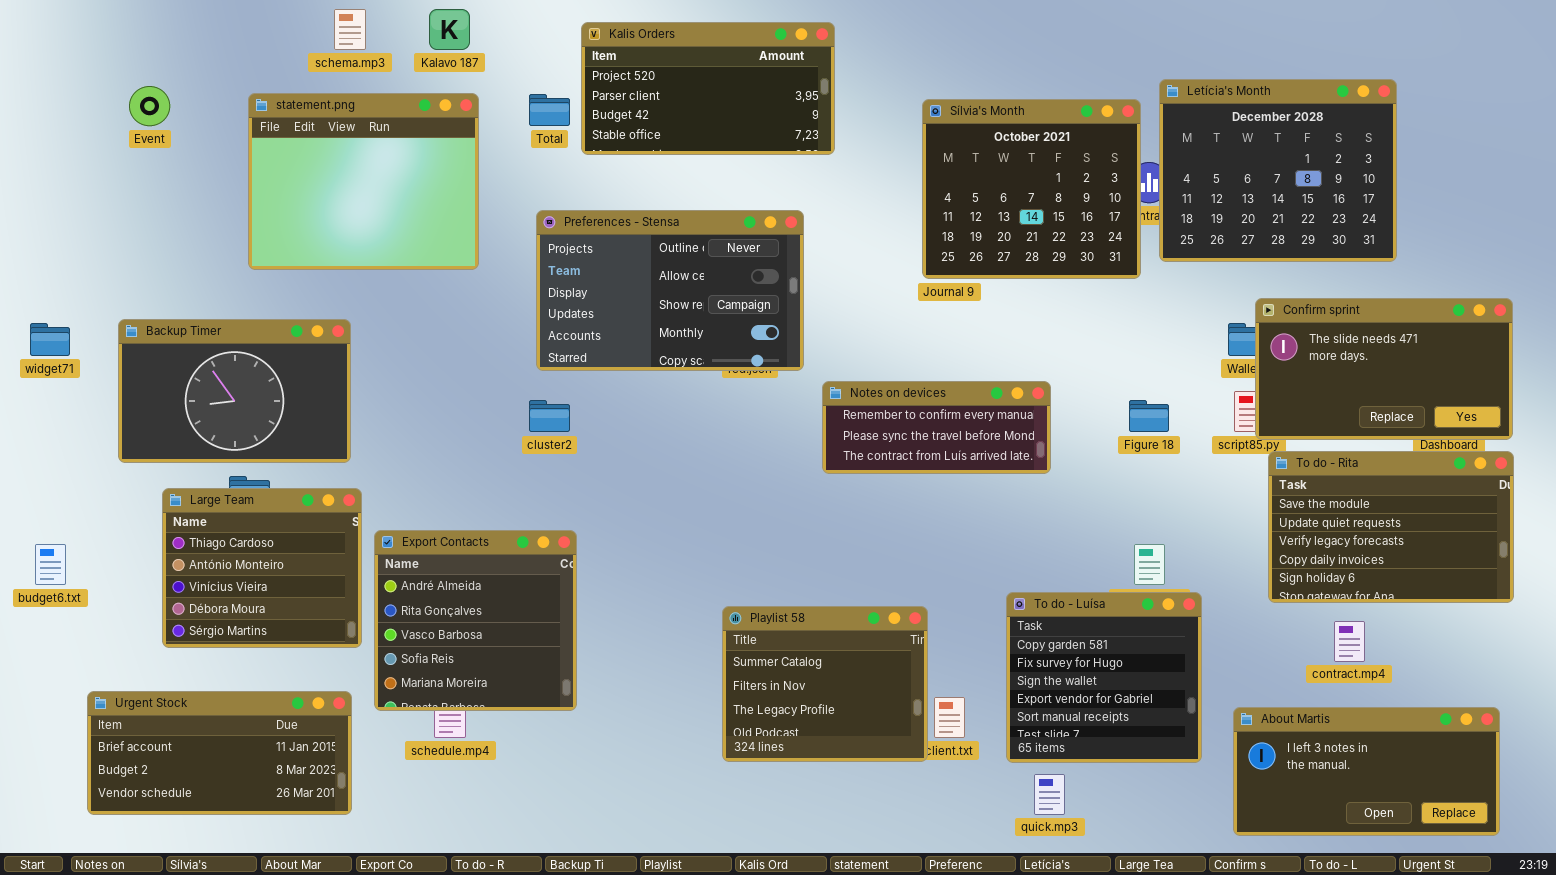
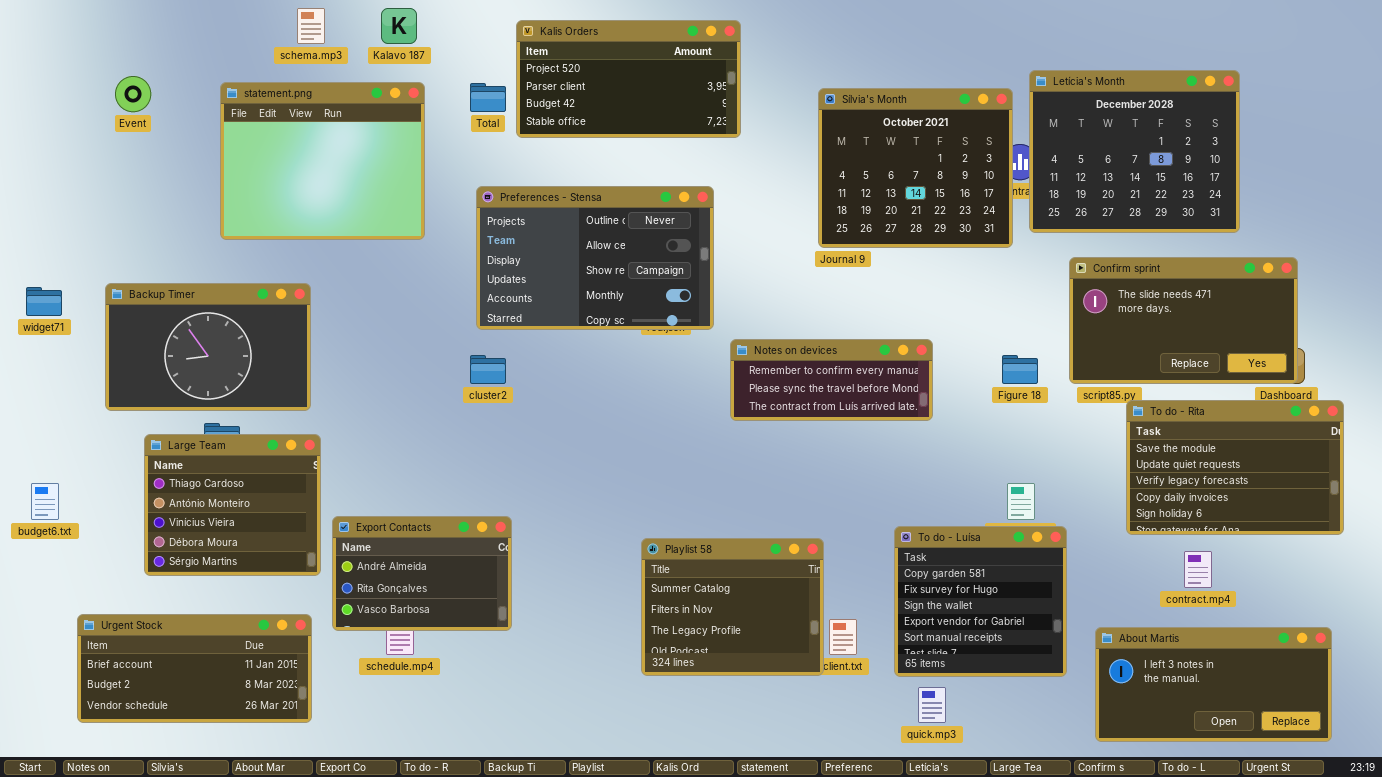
Confirm sprint: [1255,298,1513,440] -> [1069,257,1298,384], moved
Export Contacts: [374,530,577,711] -> [332,516,512,631], resized

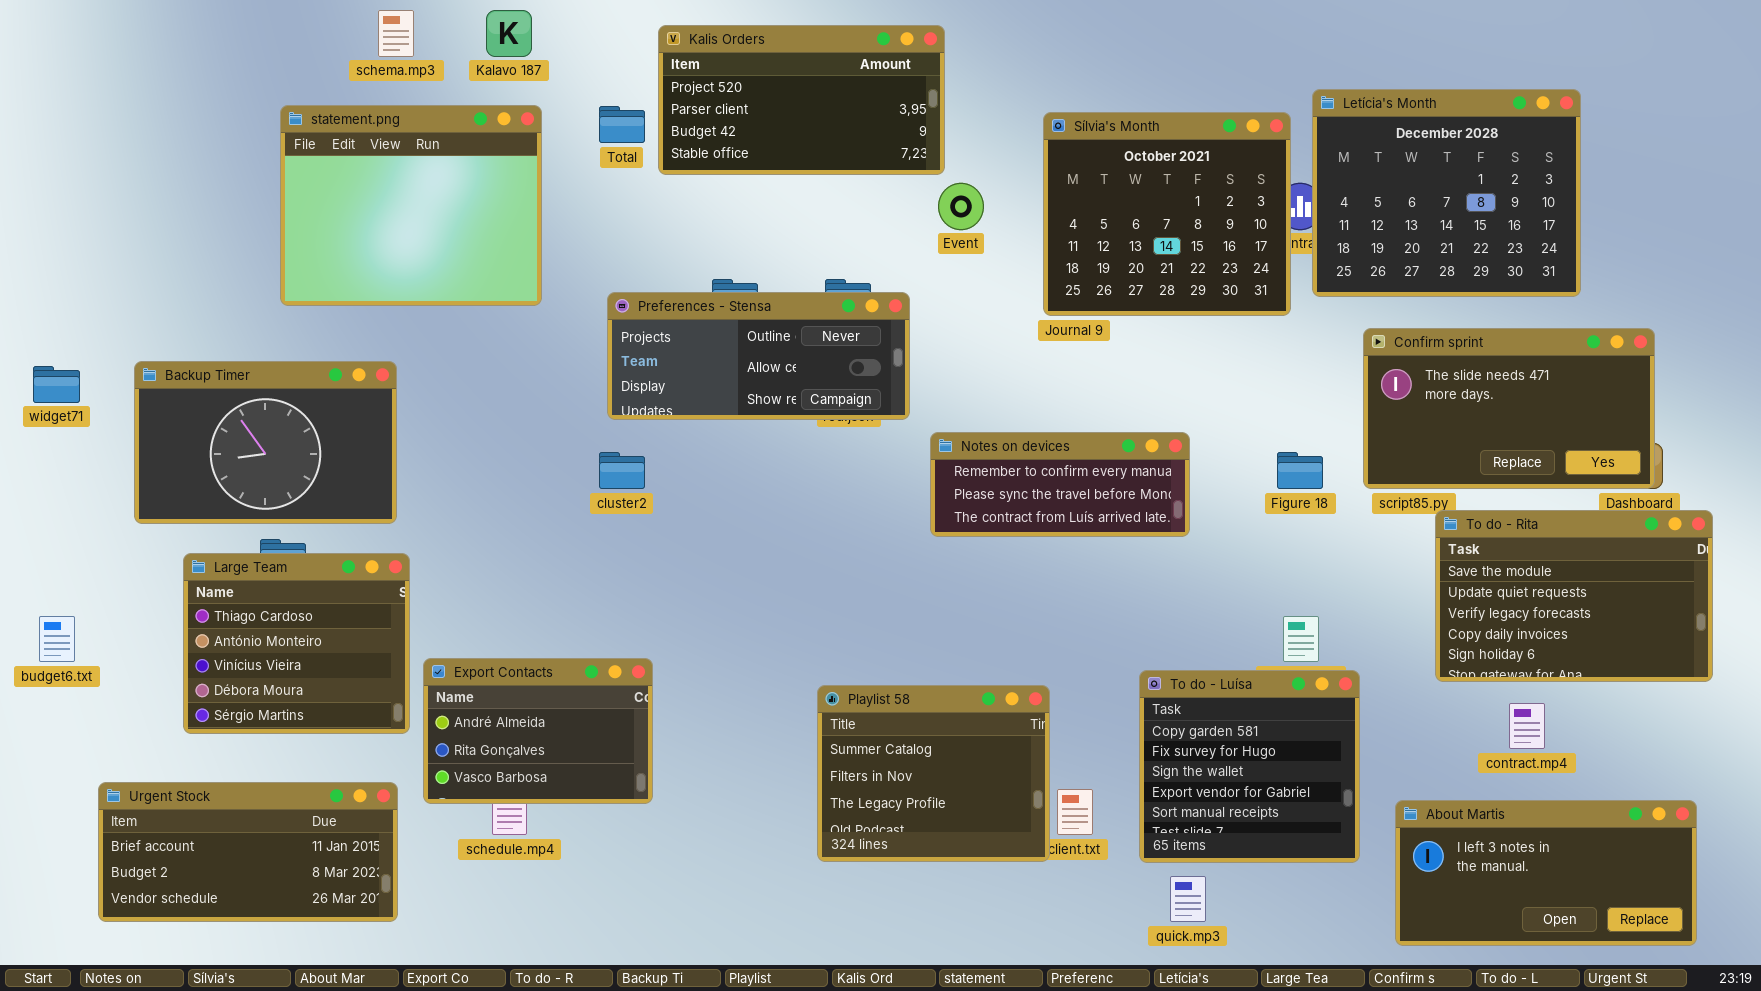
Event: [115,76,151,112] -> [938,183,984,230], moved
Preferences - Stensa: [476,186,714,330] -> [607,292,910,420], resized

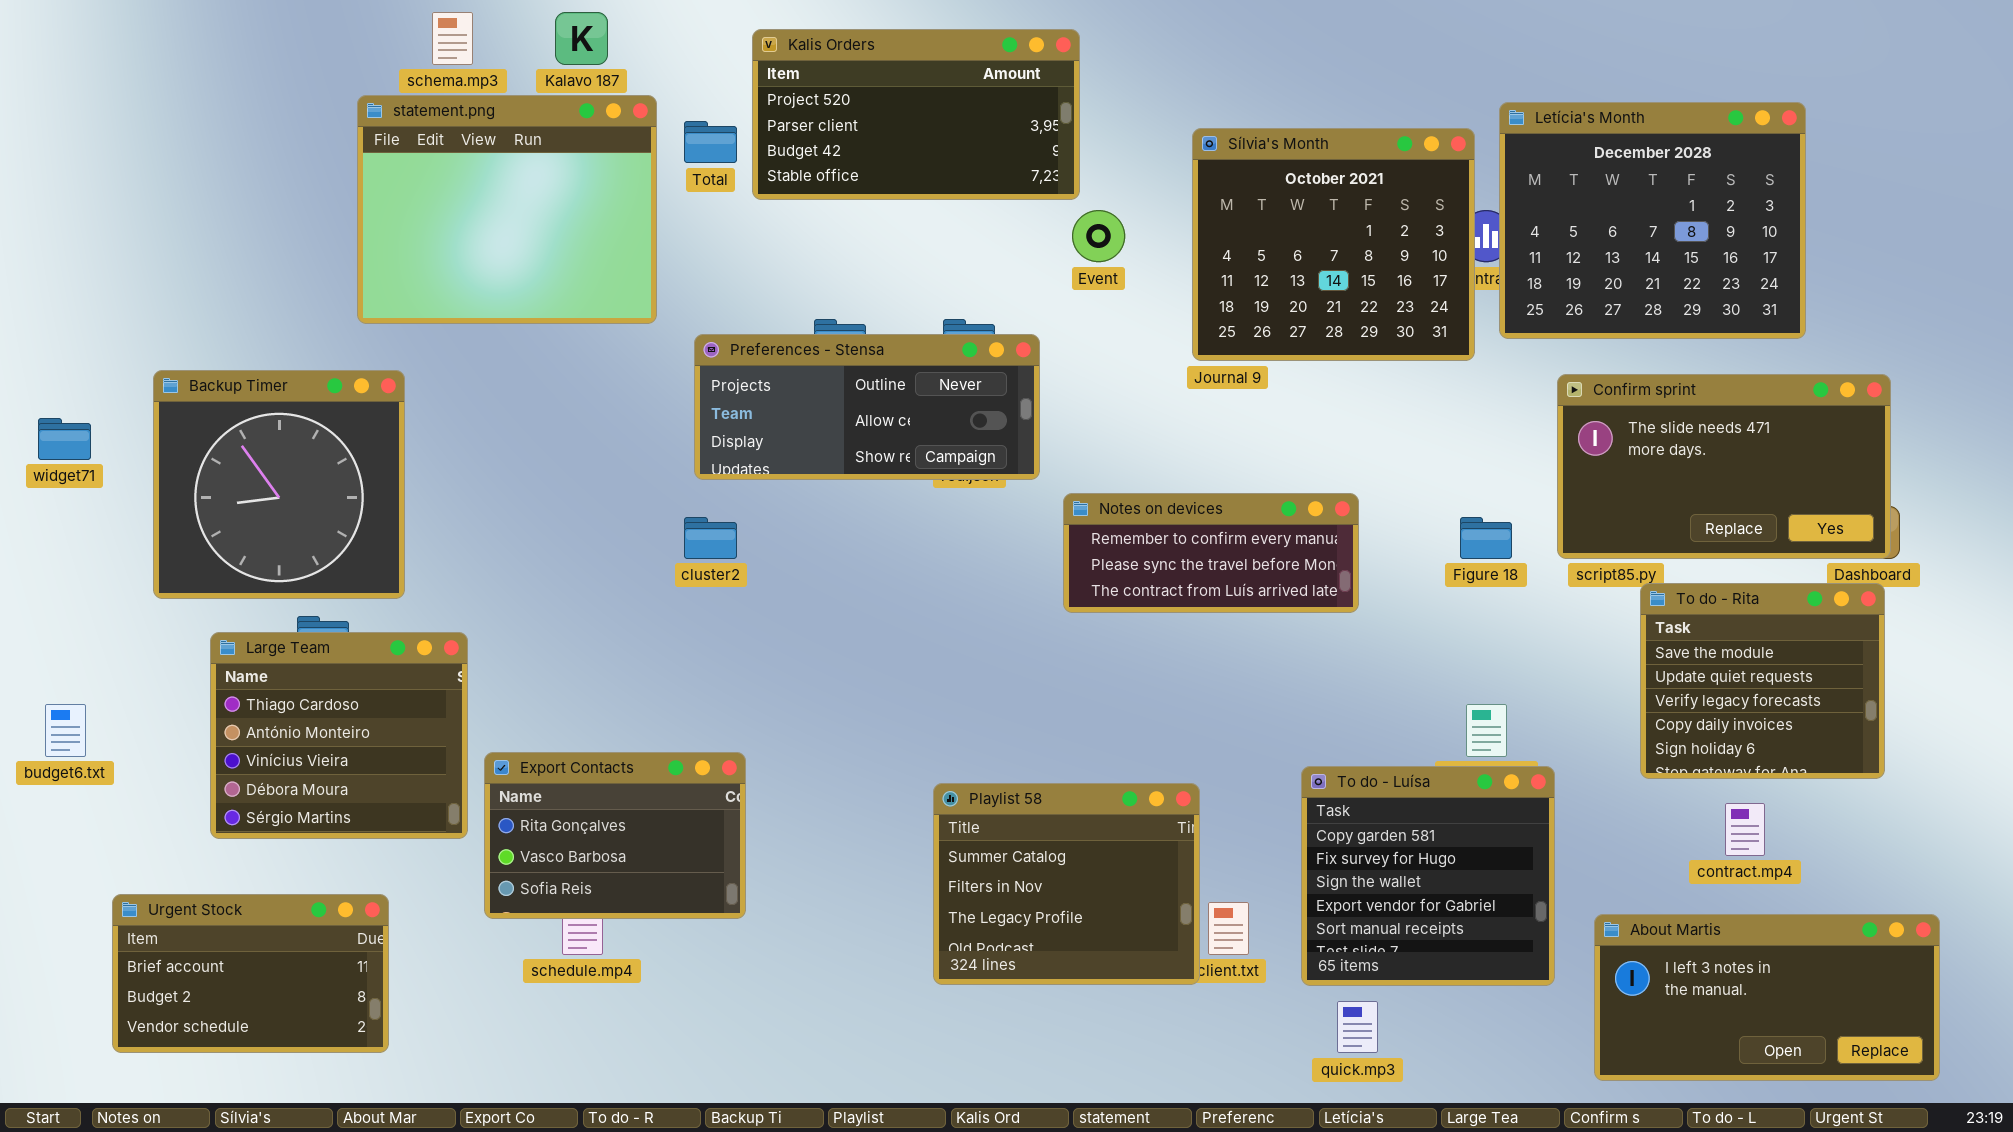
statement.png: [280,105,542,306] -> [357,95,657,324], moved
Backup Timer: [134,361,397,524] -> [153,370,405,599], resized
To do - Rita: [1435,510,1713,682] -> [1640,583,1885,779], resized
Export Contacts: [423,658,653,804] -> [484,752,746,919], scrolled down 1 row
Urgent Stock: [98,782,398,922] -> [112,894,389,1053], resized

